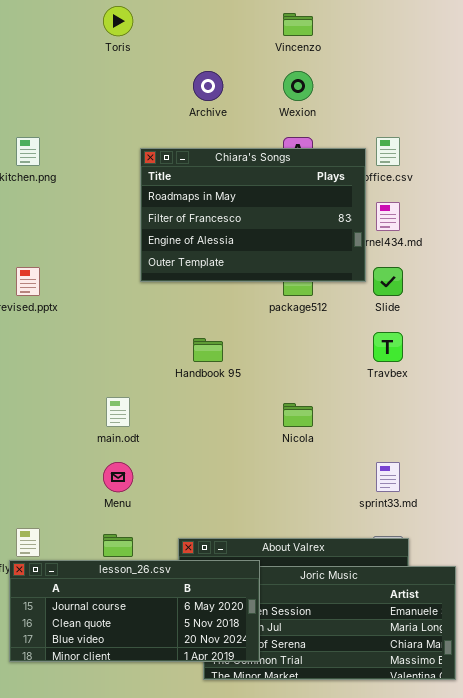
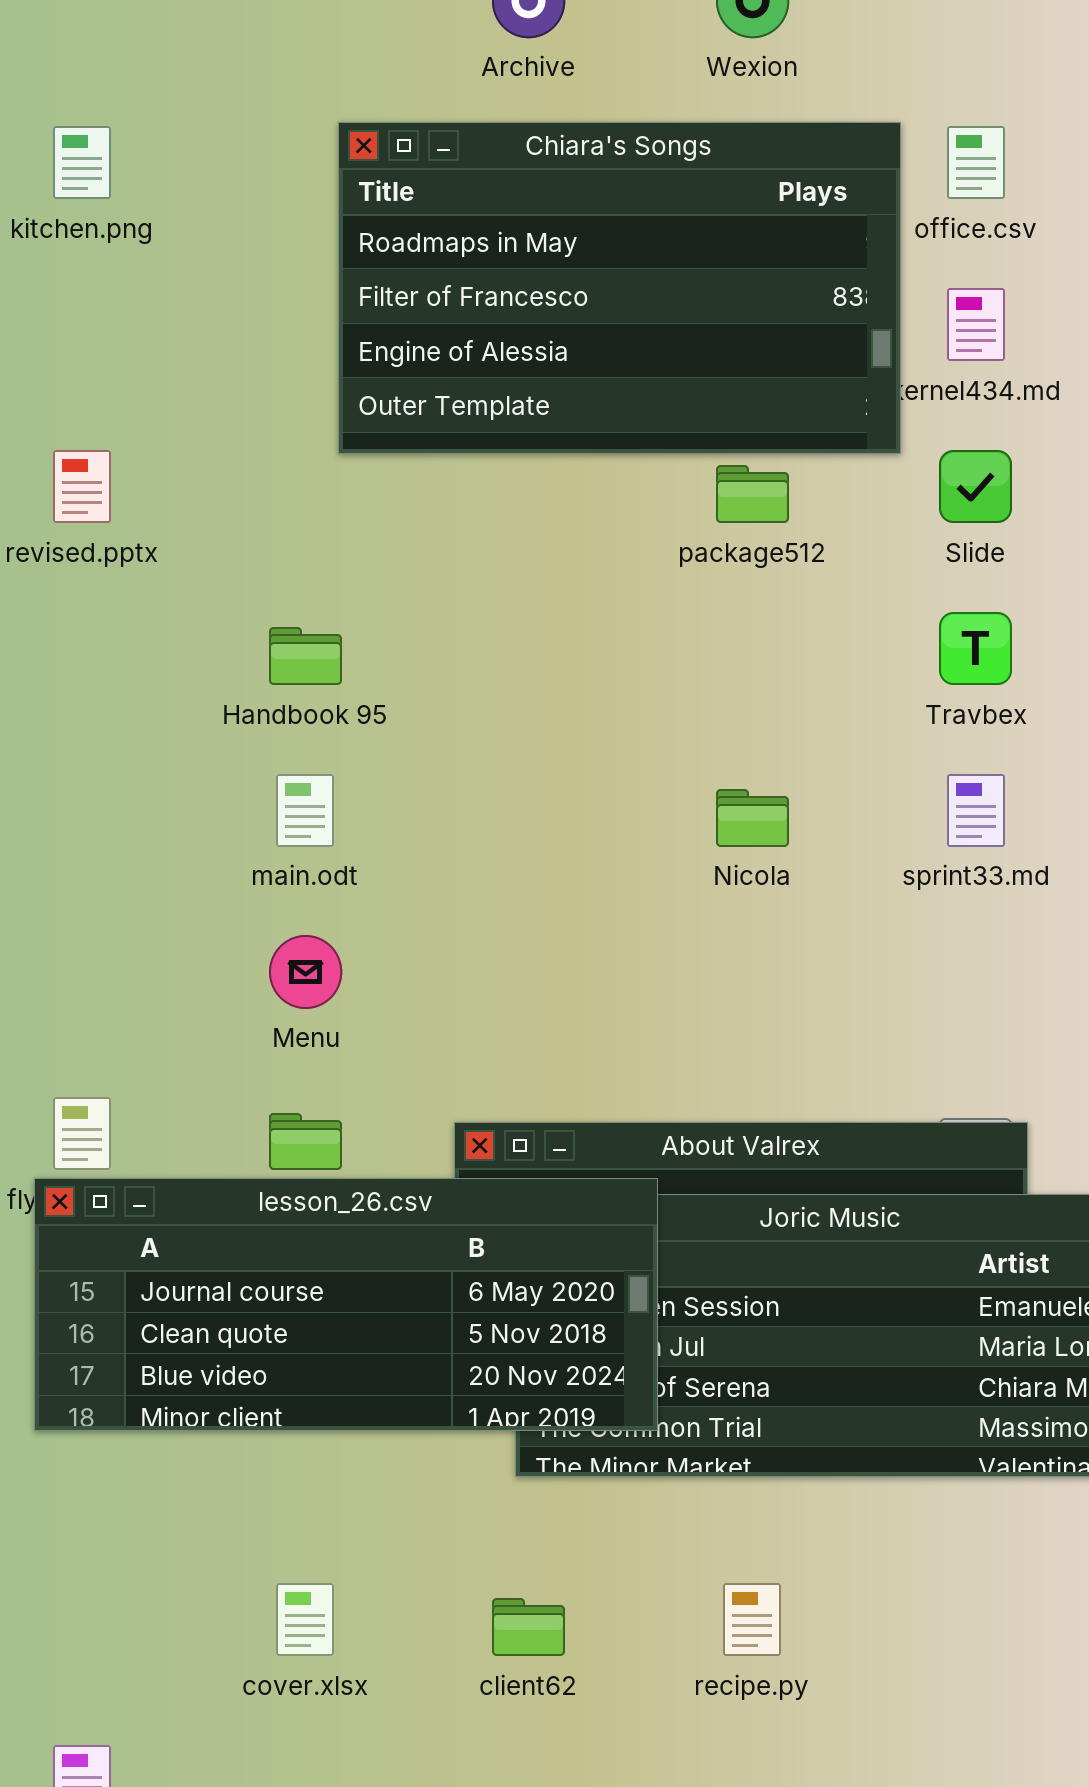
Chiara's Songs: [140,148,366,282] -> [338,122,901,454], moved
Handbook 95: [193,338,223,362] -> [269,627,342,685], moved
sprint33.md: [376,462,400,492] -> [947,774,1005,847], moved

